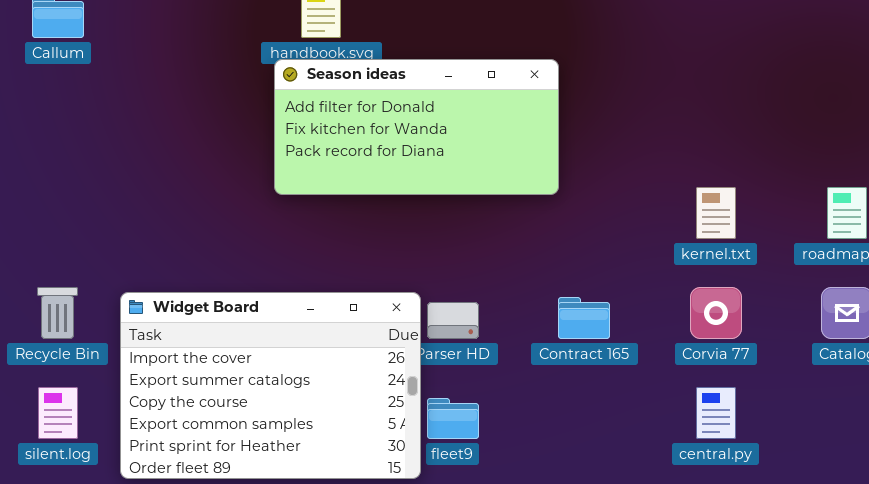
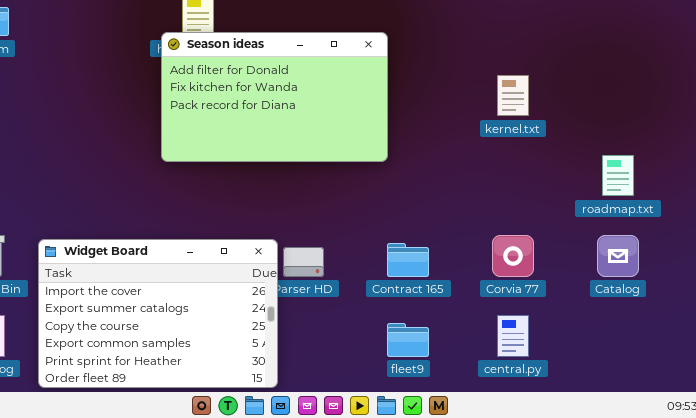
Season ideas: [274,59,559,195] -> [161,32,388,162], resized
kernel.txt: [696,187,736,239] -> [497,75,529,116], moved
fleet9: [427,398,479,439] -> [387,323,429,357], moved

